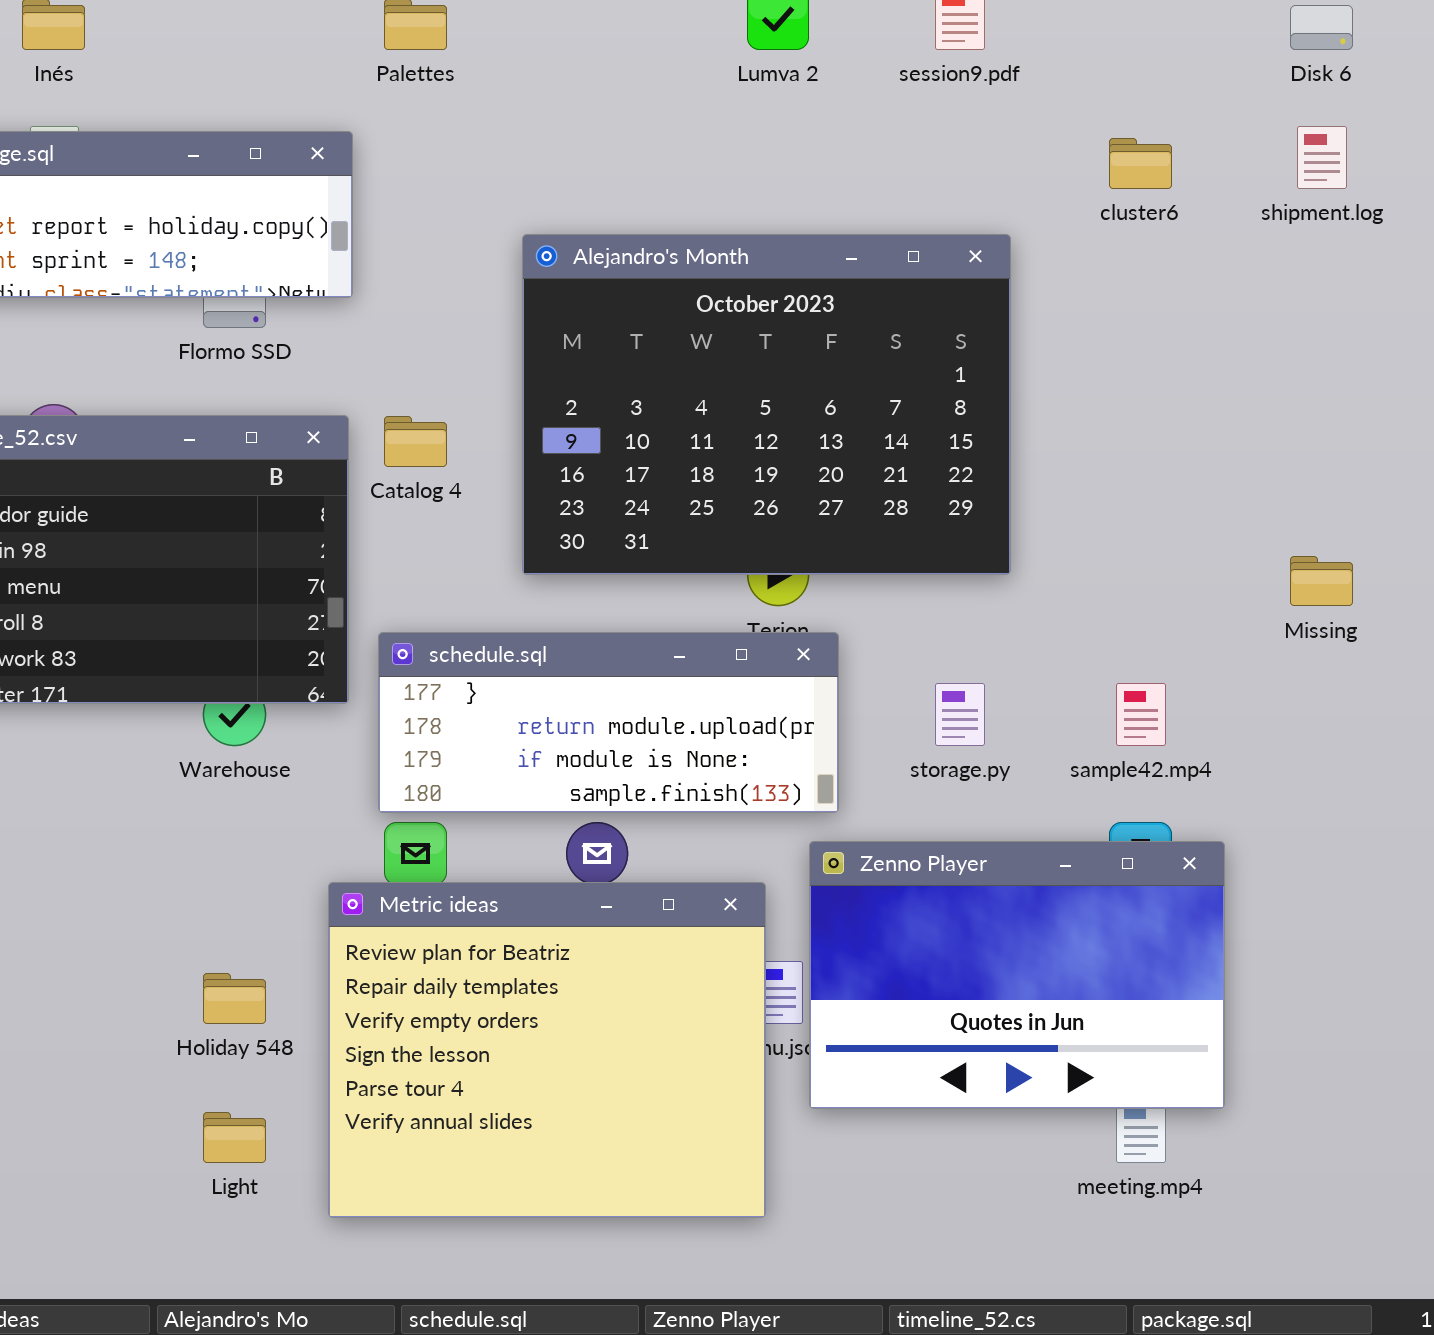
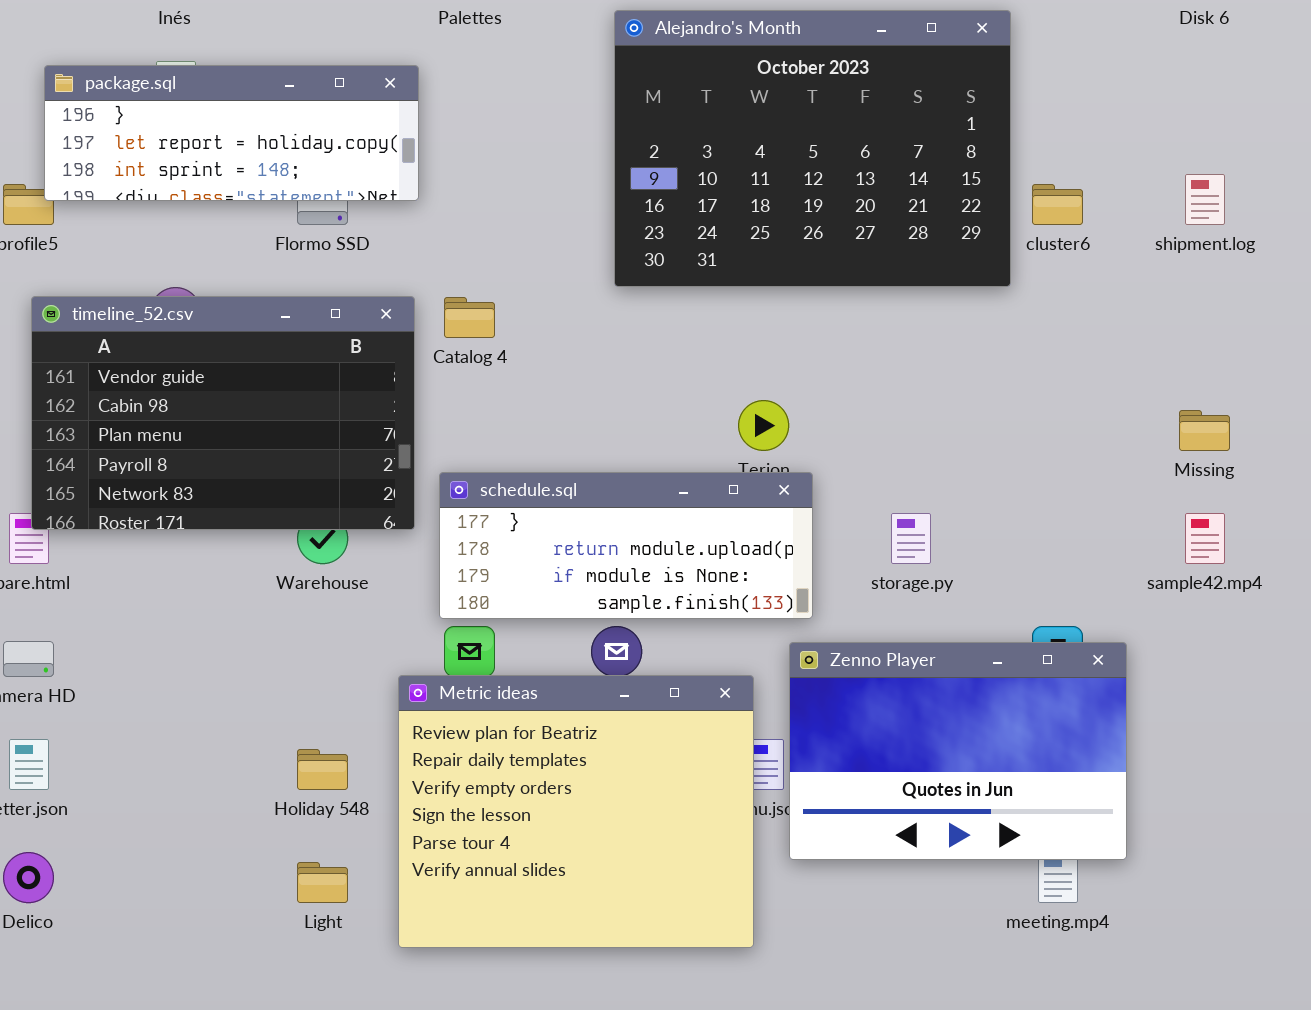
shipment.log: [1297,126,1347,189] -> [1185,174,1225,225], moved
cluster6: [1109,138,1172,189] -> [1032,184,1083,225], moved
Alejandro's Month: [522,234,1011,575] -> [614,10,1011,287], moved
sample42.mp4: [1116,683,1166,746] -> [1185,513,1225,564], moved

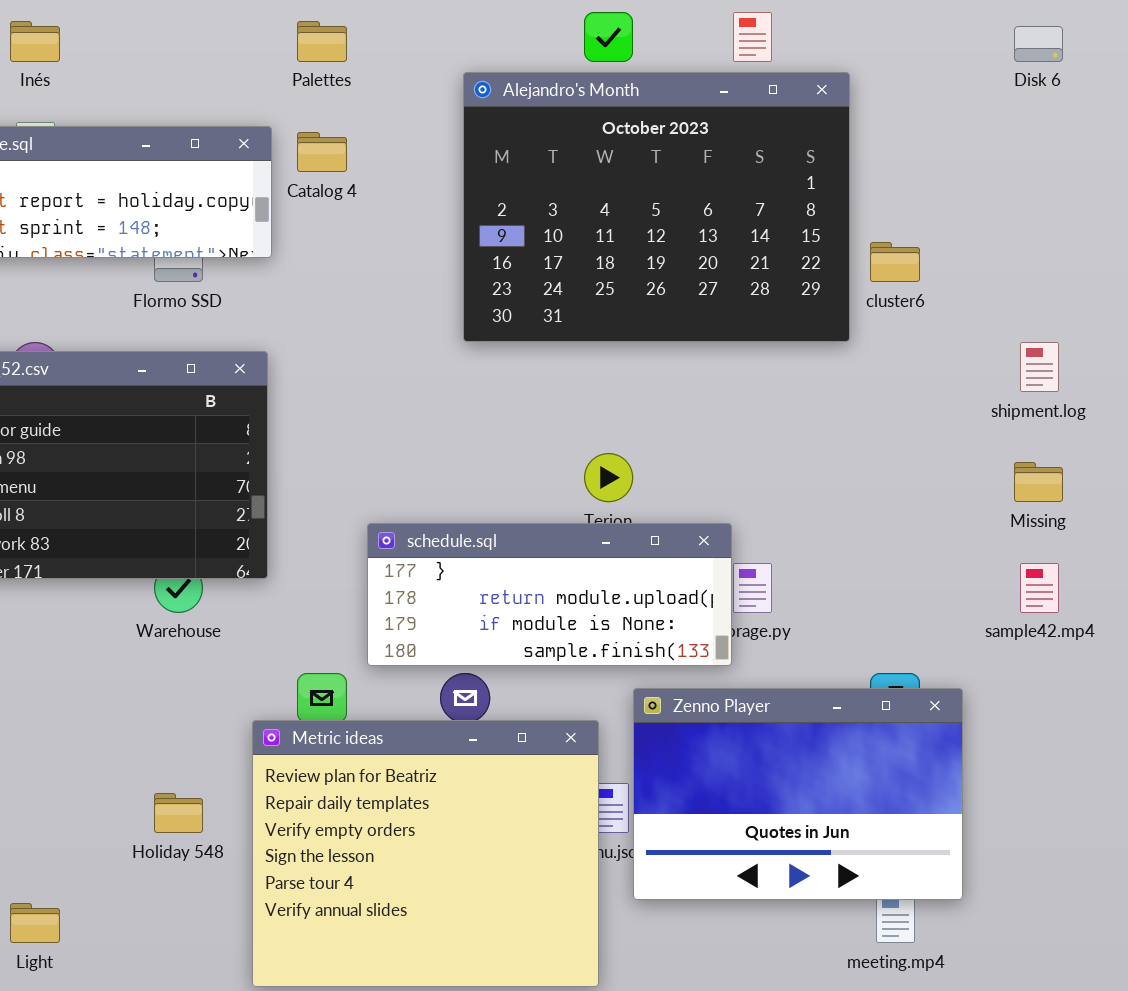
shipment.log: [1185,174,1225,225] -> [1020,342,1059,392], moved
Catalog 4: [444,297,495,338] -> [297,132,347,172], moved
schedule.sql: [439,472,813,619] -> [367,523,732,666], moved
Light: [297,862,348,903] -> [10,903,60,943], moved

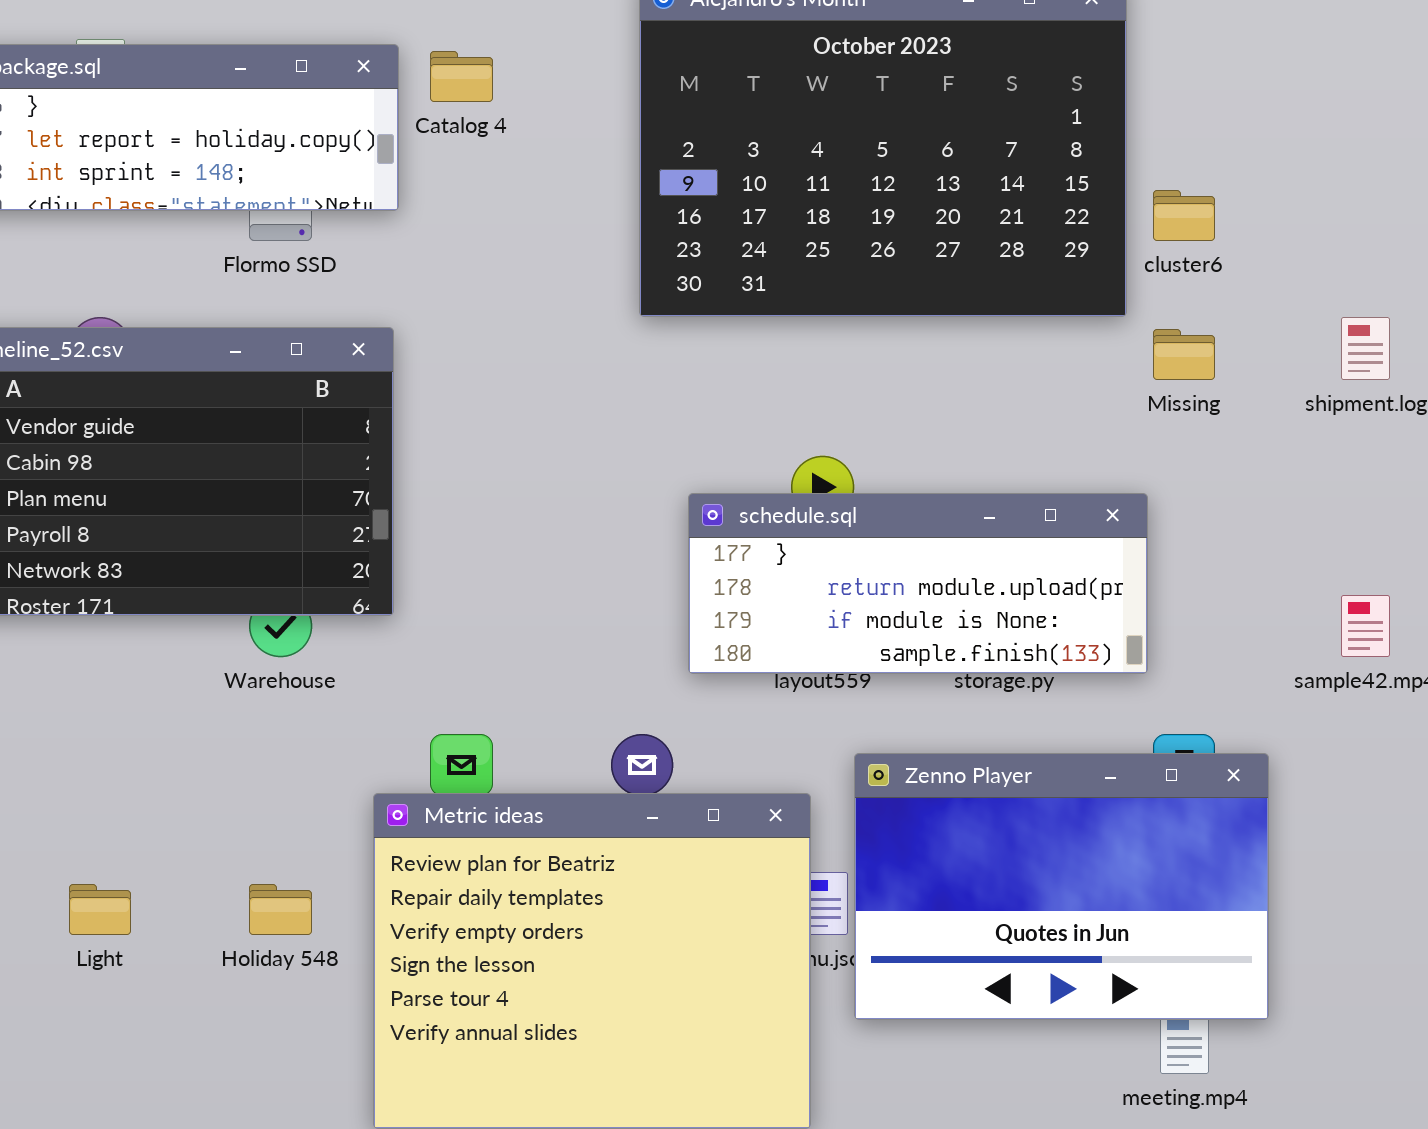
Missing: [1014,462,1063,502] -> [1153,329,1215,380], moved
schedule.sql: [367,523,732,666] -> [688,493,1148,674], moved
Light: [10,903,60,943] -> [69,884,131,935], moved

